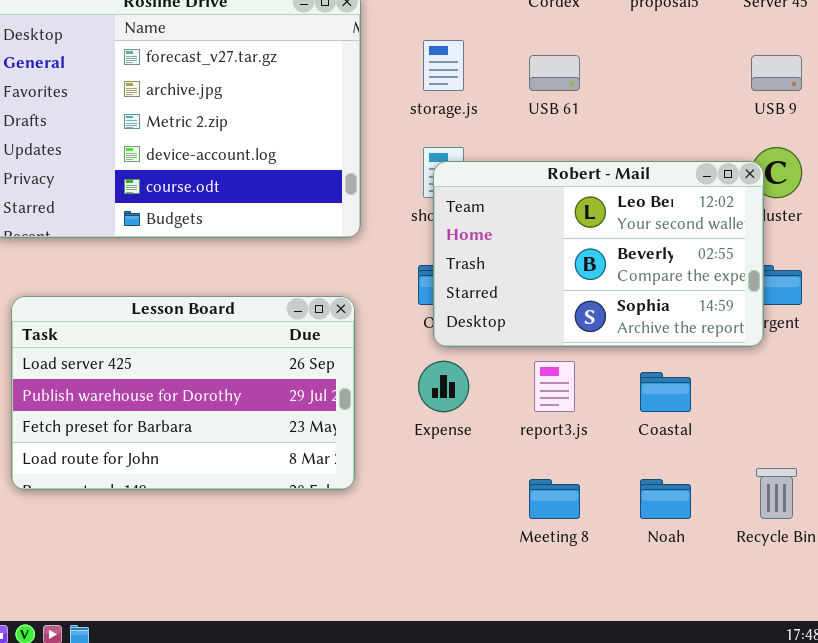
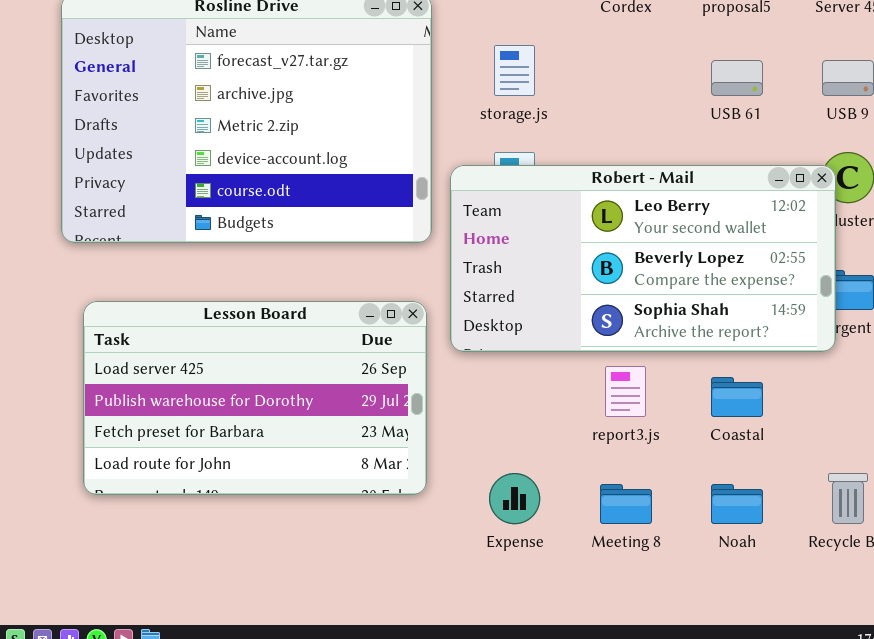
USB 61: [529,55,580,91] -> [711,60,763,96], moved
Robert - Mail: [433,161,764,347] -> [450,165,836,352], resized
Expense: [418,361,469,412] -> [489,473,540,524], moved

